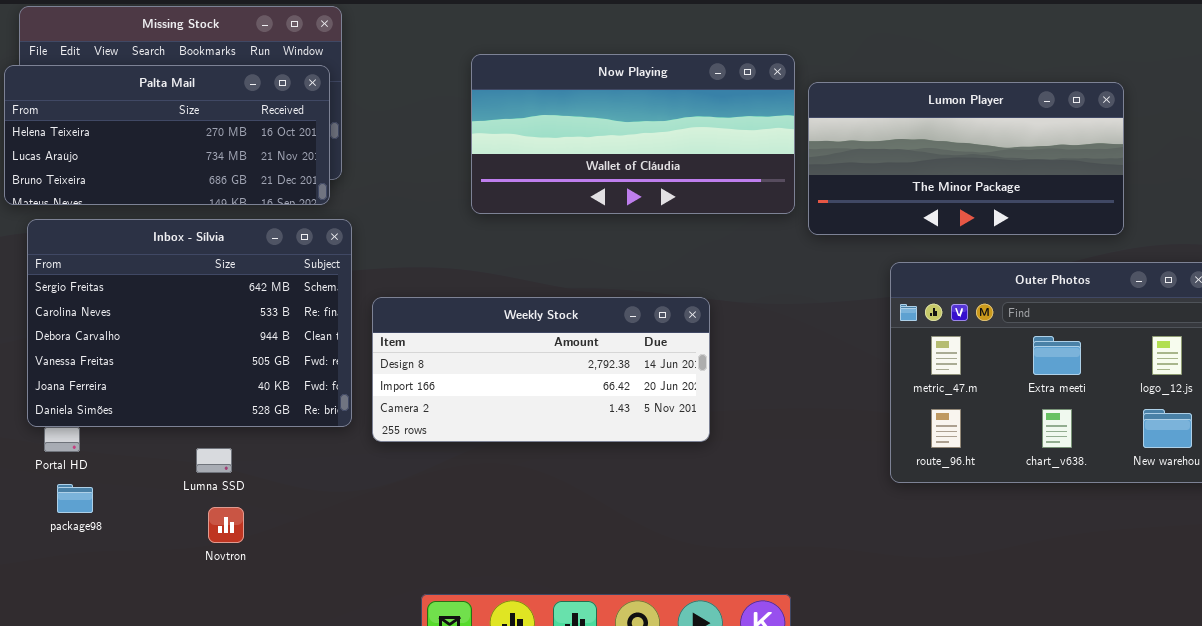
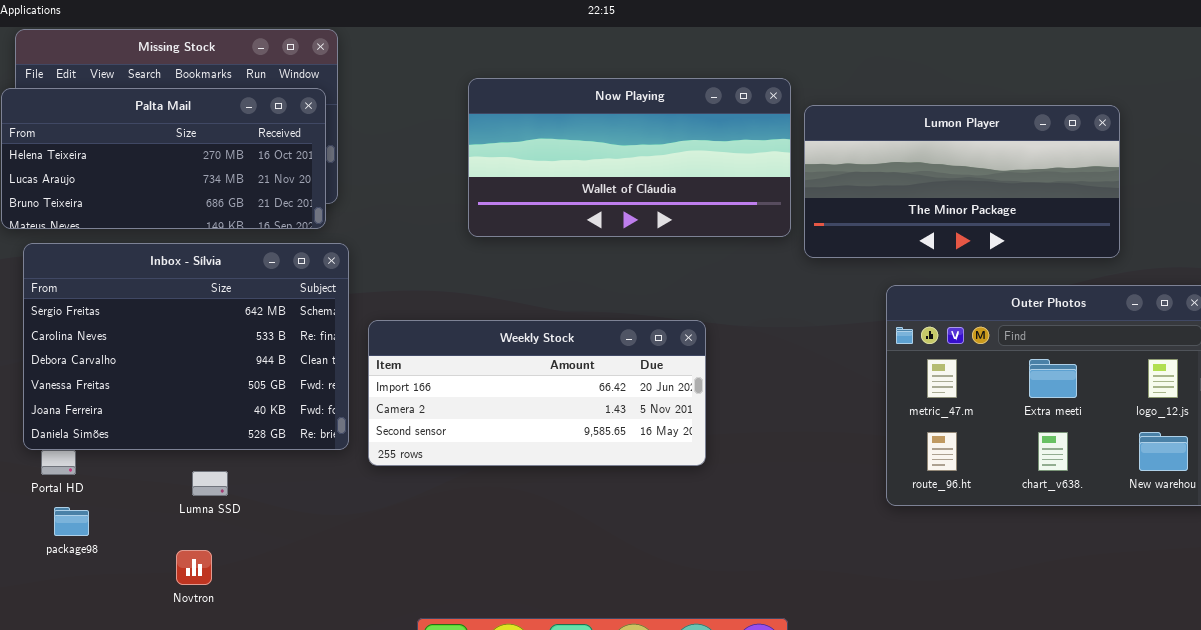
Weekly Stock: [372,297,710,442] -> [368,320,706,466], scrolled down 1 row
Novtron: [208,507,244,543] -> [176,550,212,585], moved

